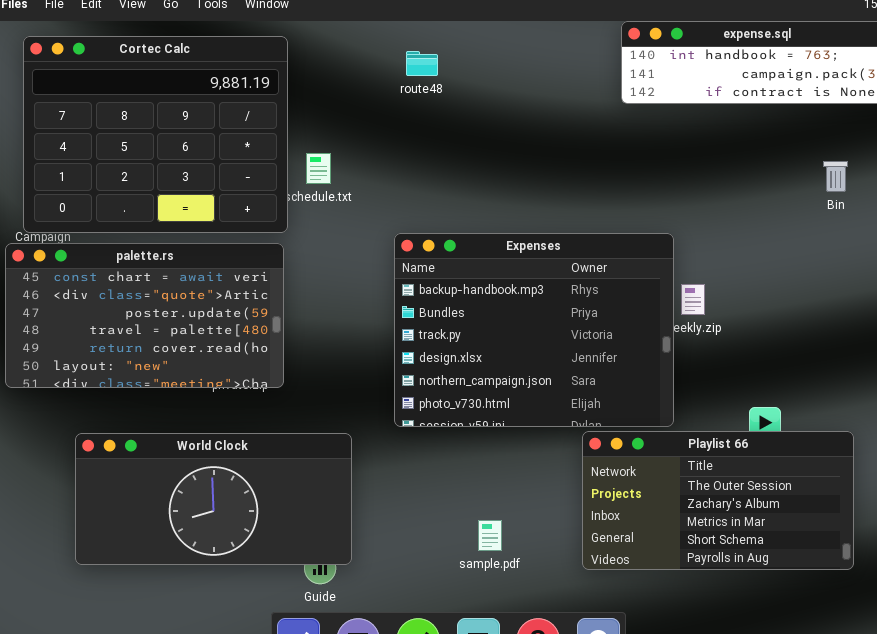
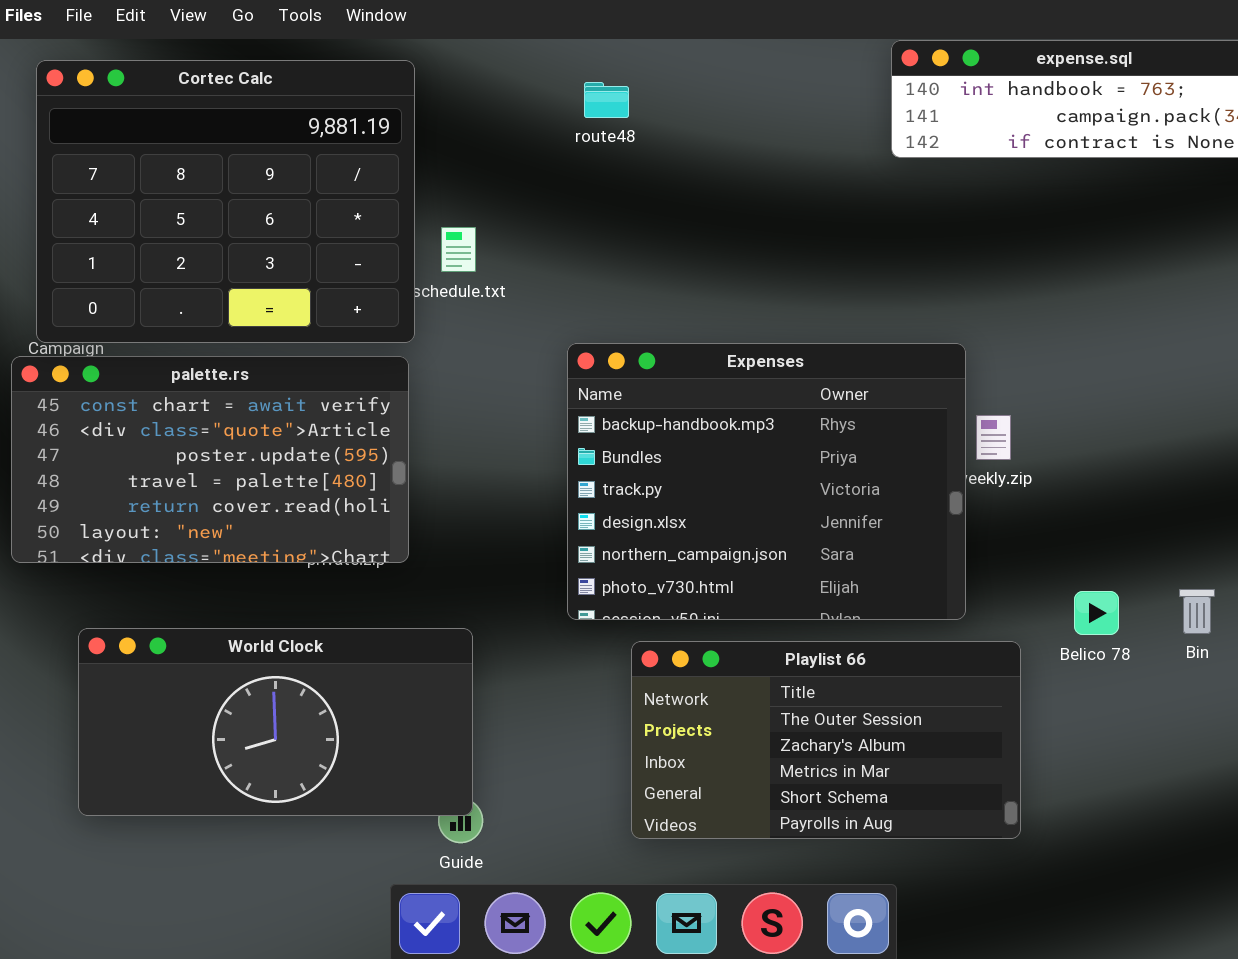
Bin: [823,161,848,192] -> [1179,589,1215,634], moved
Playlist 66: [582,431,854,570] -> [631,641,1021,839], moved
World Clock: [75,433,352,565] -> [78,628,473,816], moved

